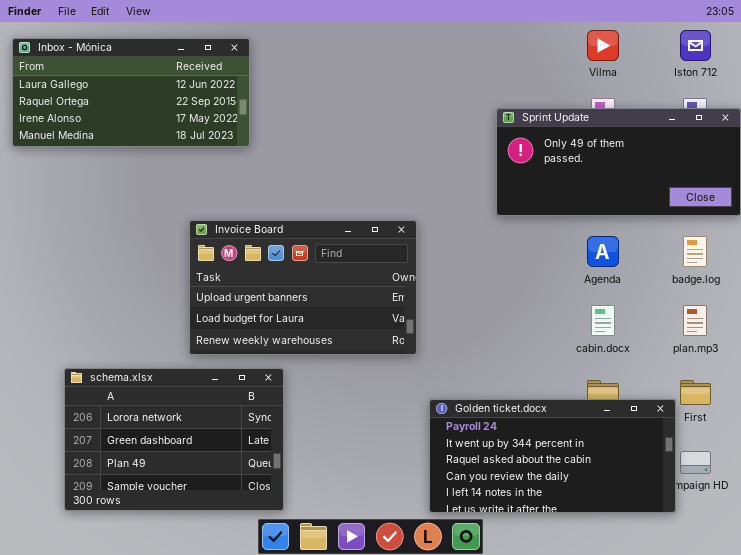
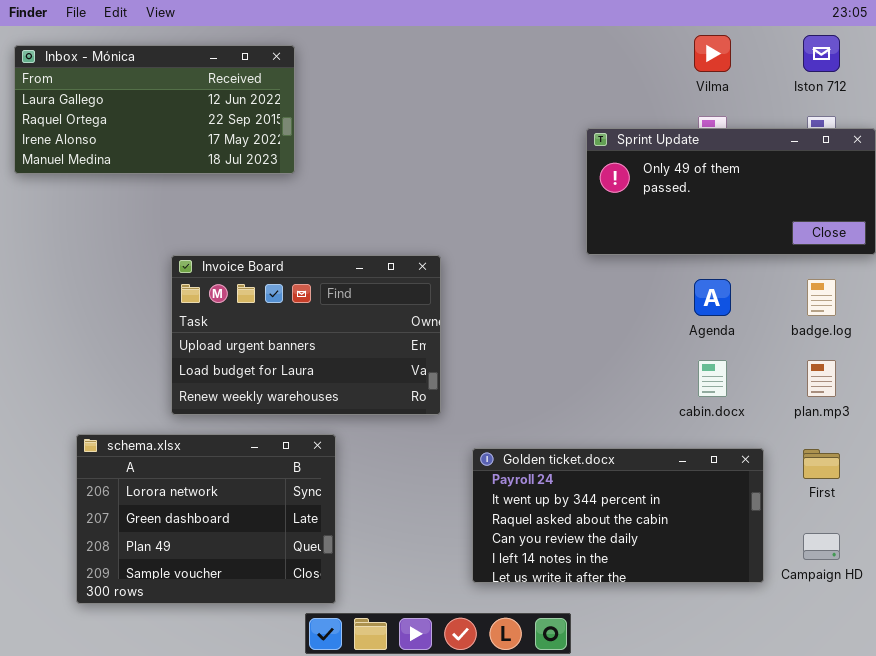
Invoice Board: [189,220,417,355] -> [171,255,441,415], moved
Golden ticket.docx: [429,399,676,513] -> [472,448,764,583], moved

